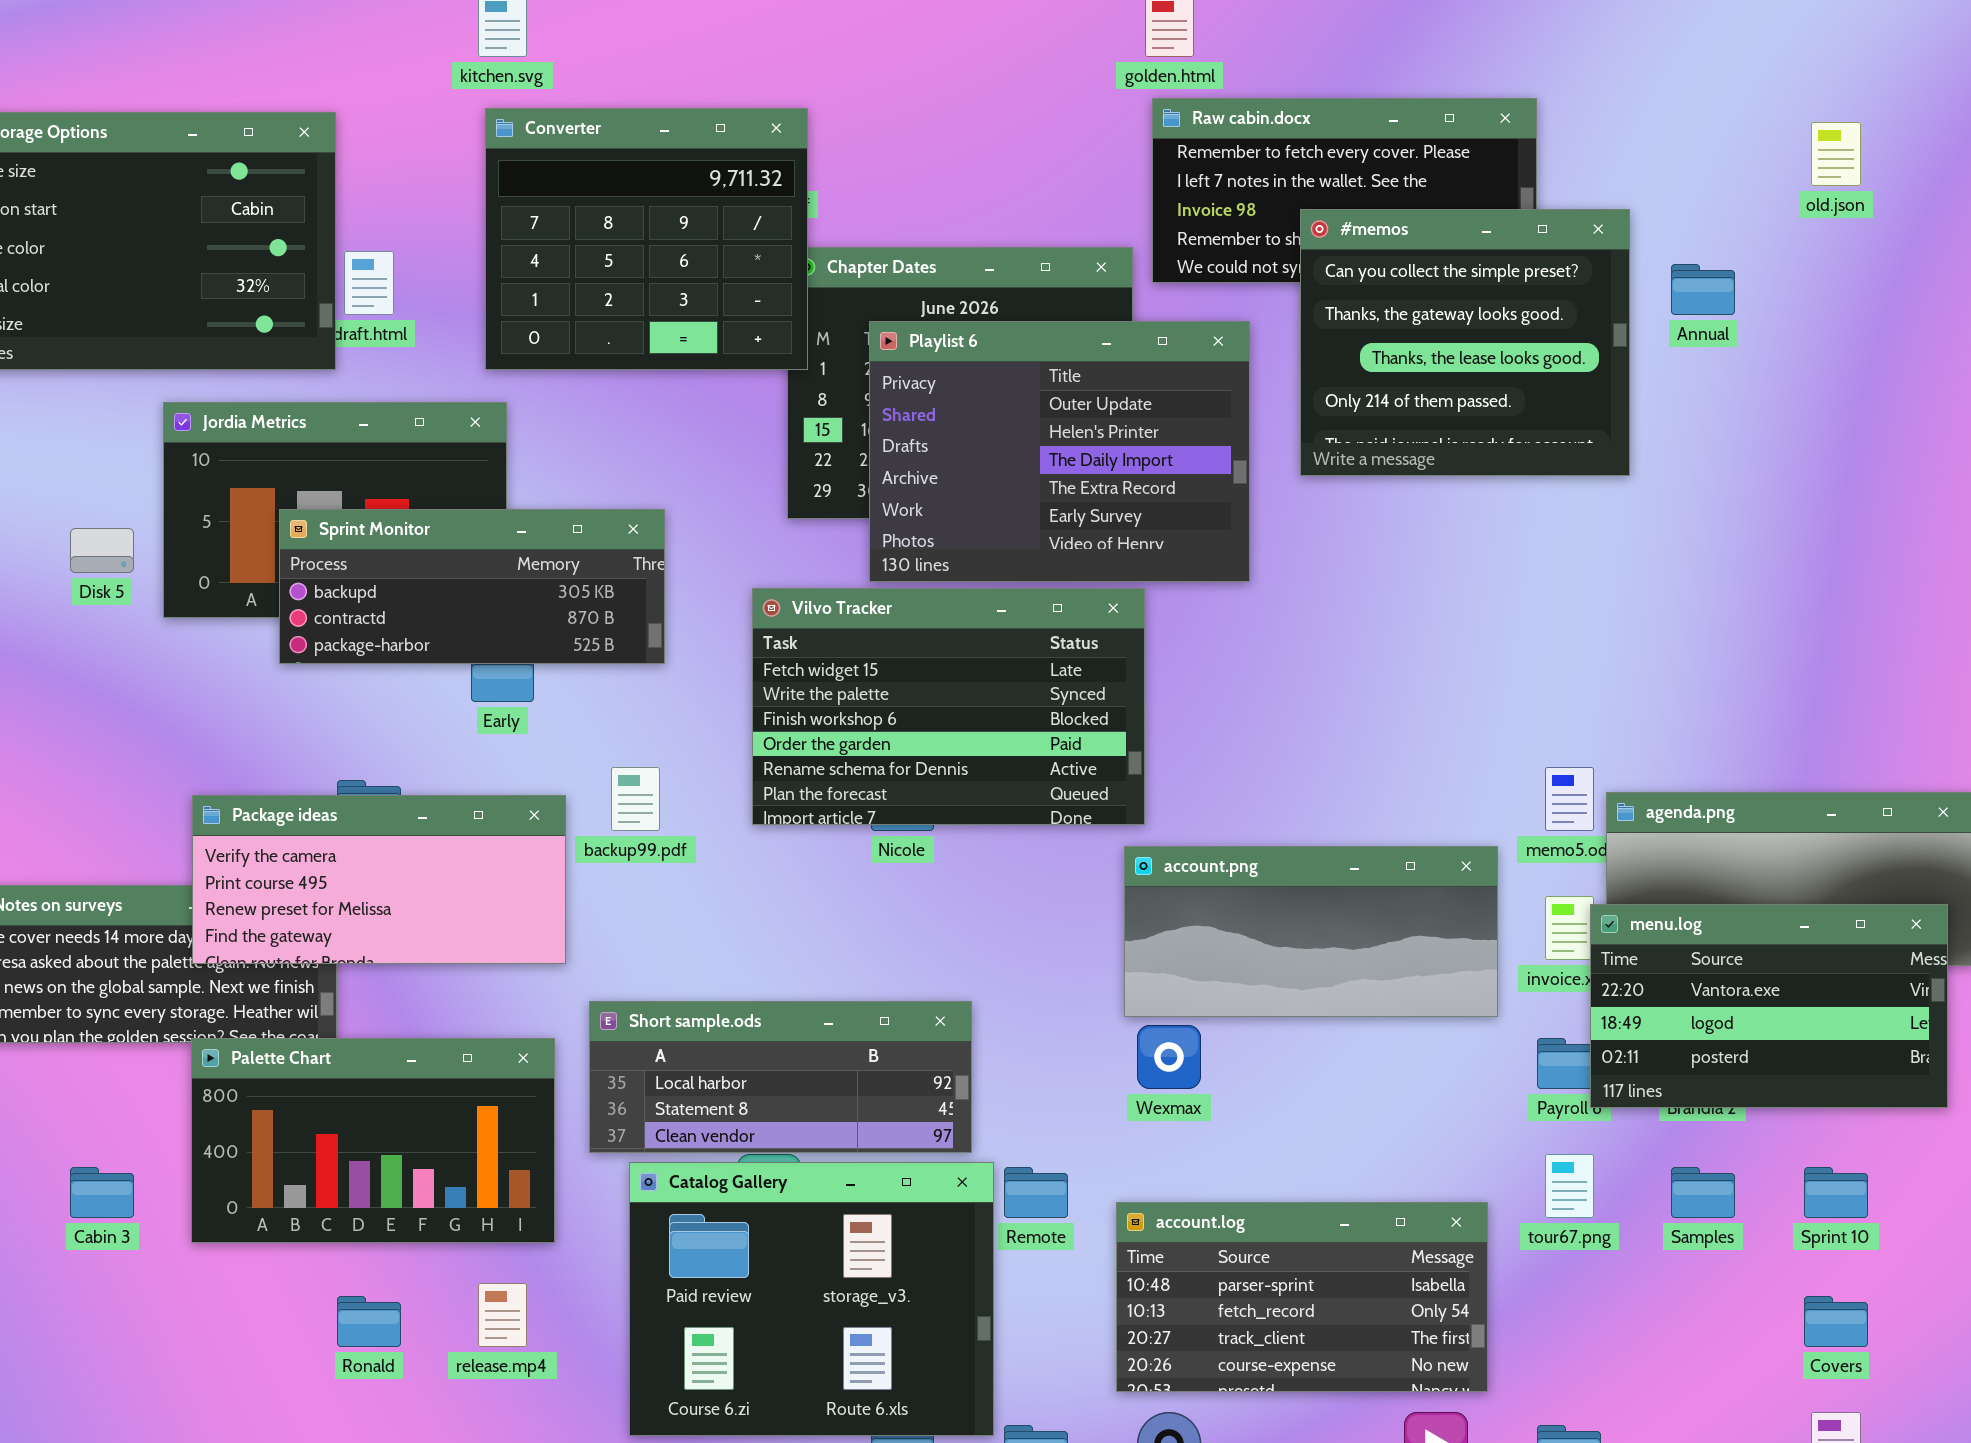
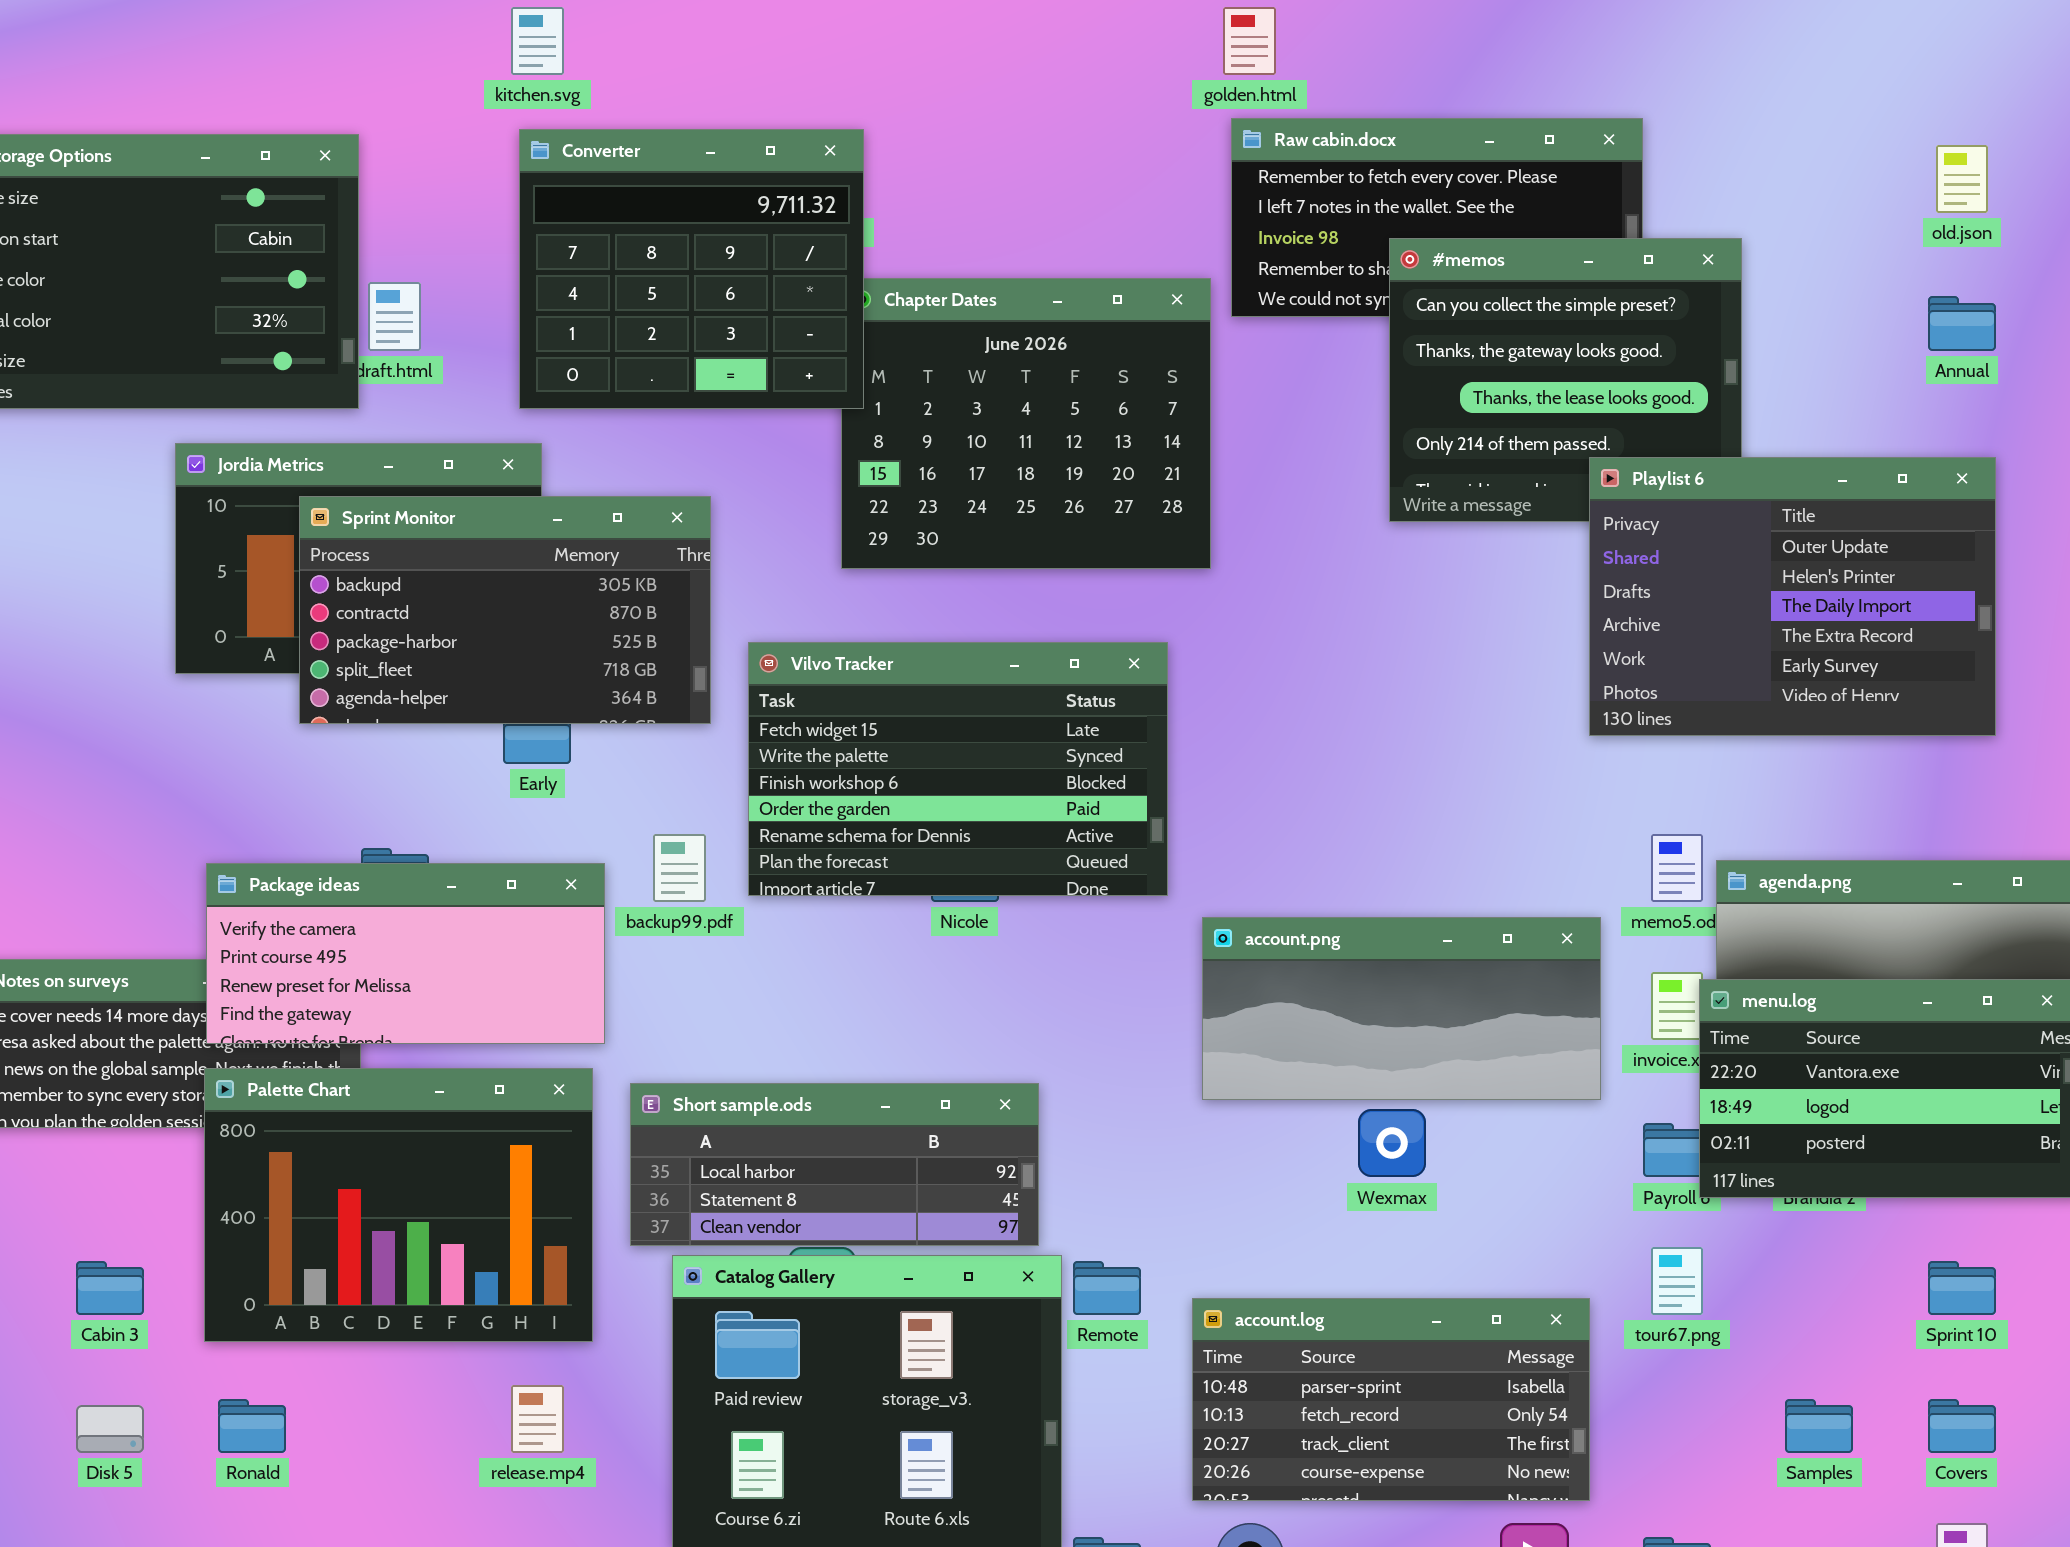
Annual: [1671,264,1735,315] -> [1928,296,1996,351], moved
Playlist 6: [869,321,1250,582] -> [1589,457,1996,736], moved
Sprint Monitor: [279,509,665,664] -> [299,496,711,724], resized
Disk 5: [70,528,134,573] -> [76,1405,144,1453], moved
Vilvo Tracker: [752,588,1145,825] -> [748,642,1168,896], moved
Wexmax: [1137,1025,1201,1089] -> [1358,1109,1426,1177], moved
Palette Chart: [191,1038,555,1243] -> [204,1068,593,1342], resized
Samples: [1671,1167,1735,1218] -> [1785,1399,1853,1453], moved
Ronald: [337,1296,401,1347] -> [218,1399,286,1453], moved

